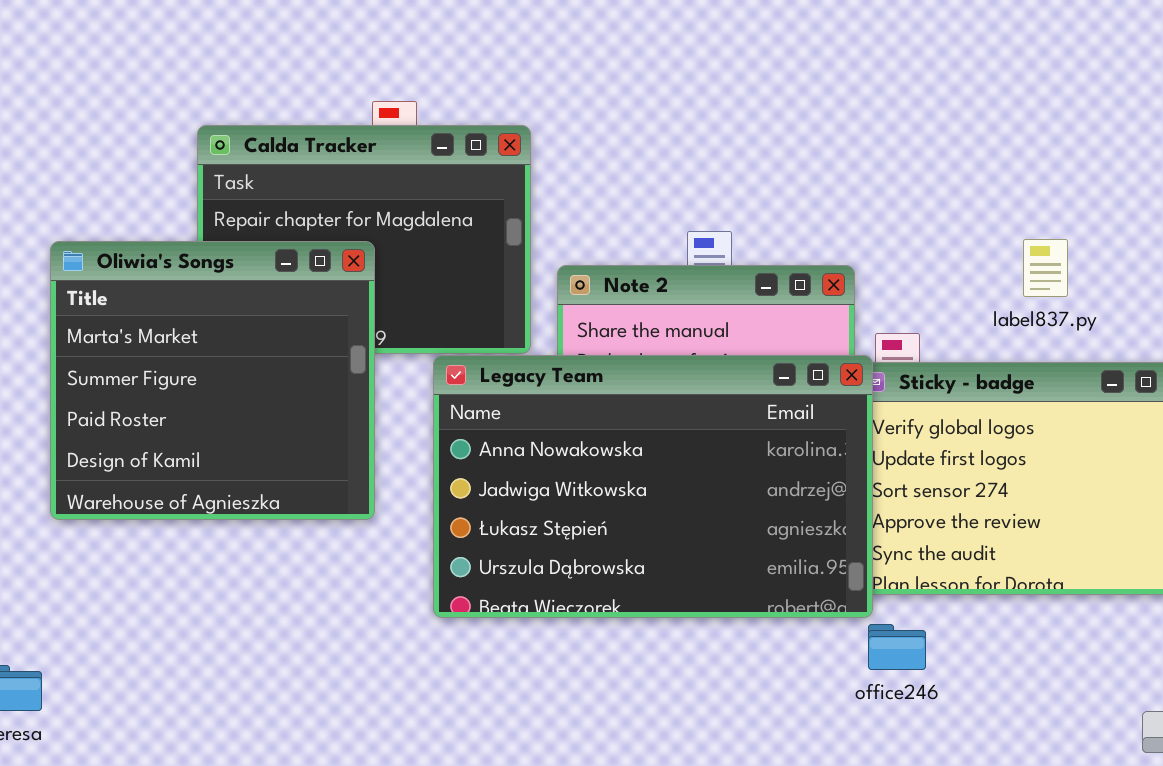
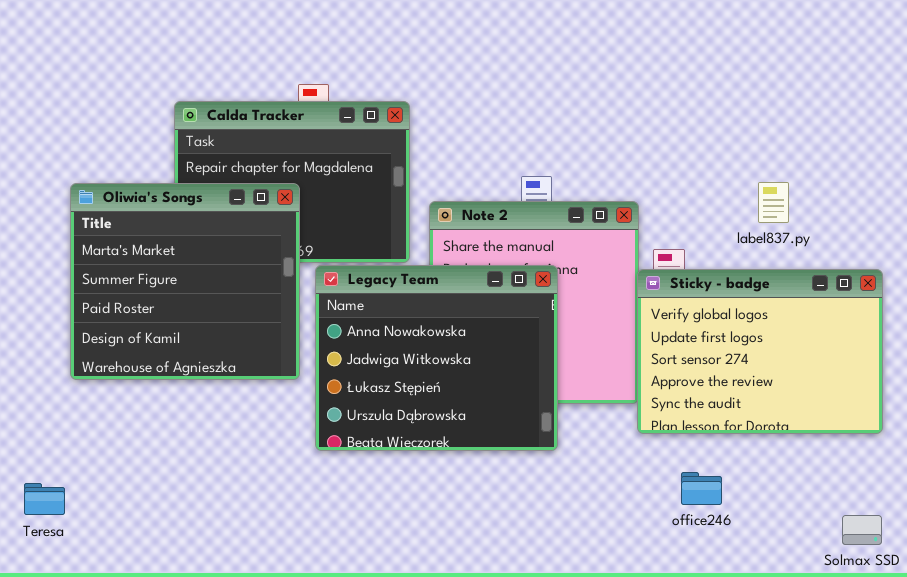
Legacy Team: [433,355,873,618] -> [315,265,558,451], moved, resized
office246: [868,624,926,670] -> [681,472,722,505], moved

